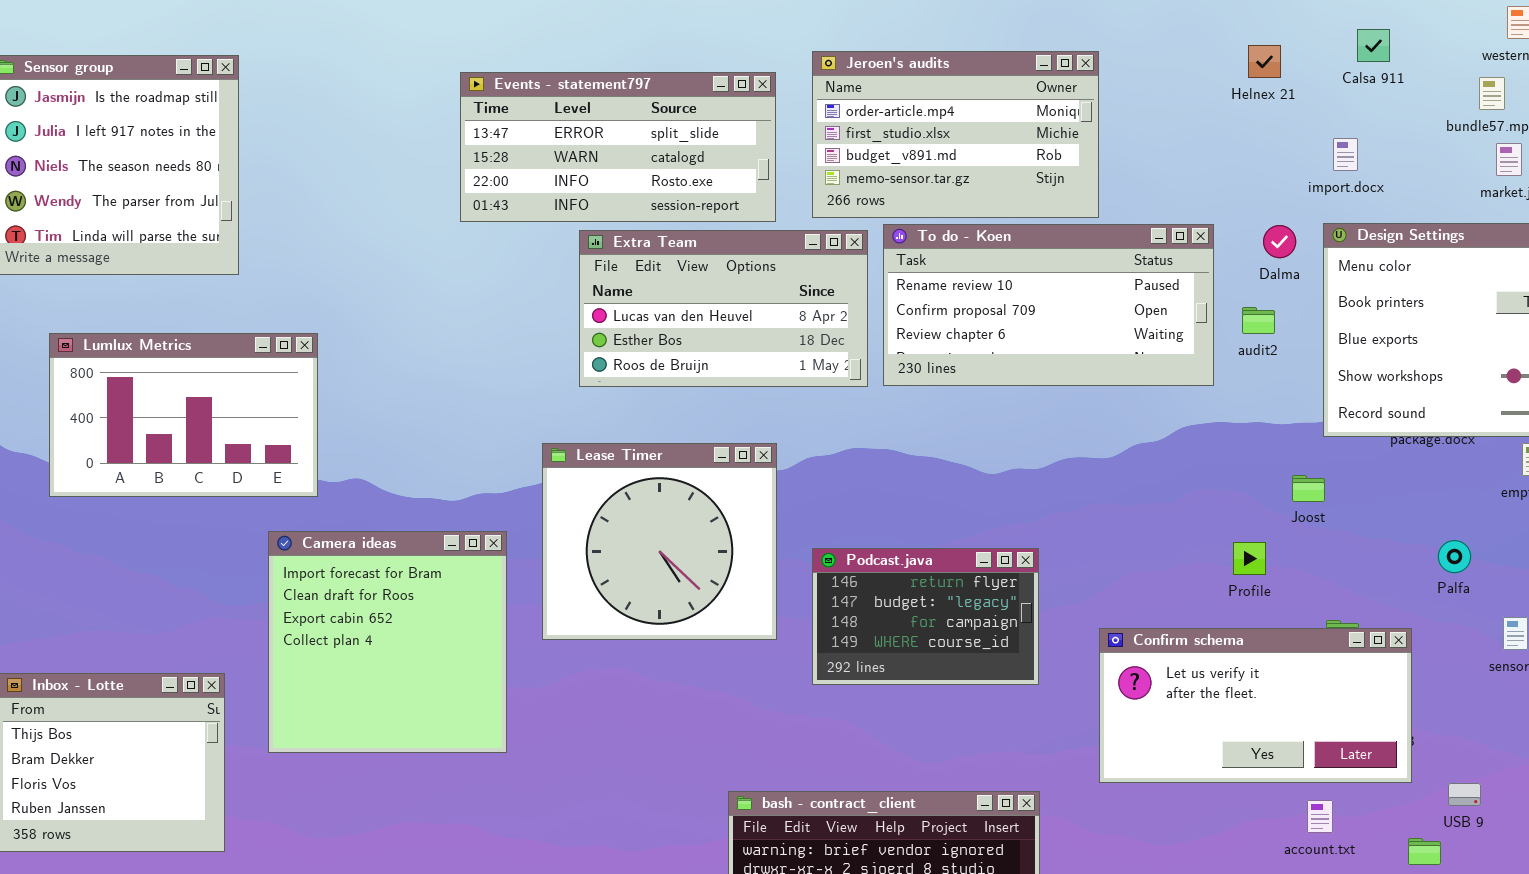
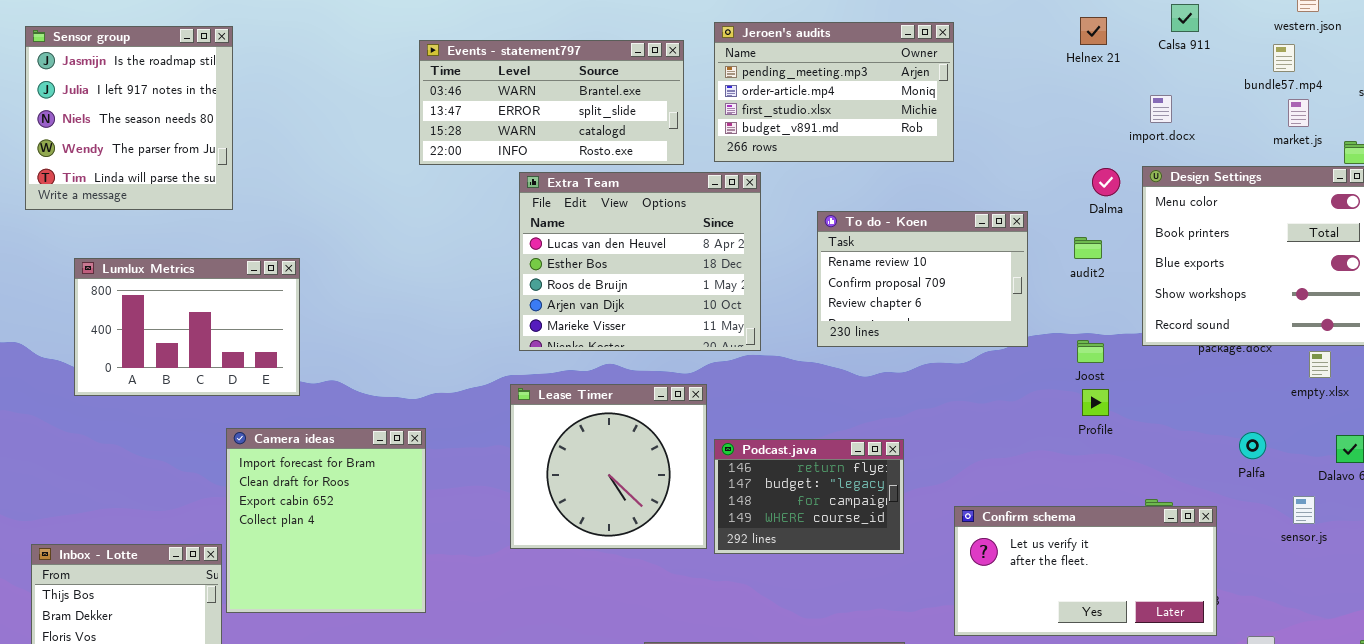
Jeroen's audits: [812,51,1099,218] -> [714,22,954,162], scrolled up 1 row
Events - statement797: [460,72,776,222] -> [419,40,684,165], scrolled up 1 row
To do - Koen: [883,224,1214,386] -> [817,211,1028,347], moved, resized
Extra Team: [579,230,868,387] -> [519,172,761,351], resized
Lease Timer: [542,443,777,640] -> [510,384,707,549], moved
Joost: [1292,475,1325,502] -> [1077,340,1104,363], moved
Camera ideas: [268,531,507,753] -> [226,428,426,613], moved
Profile: [1233,542,1266,575] -> [1082,389,1109,416], moved

